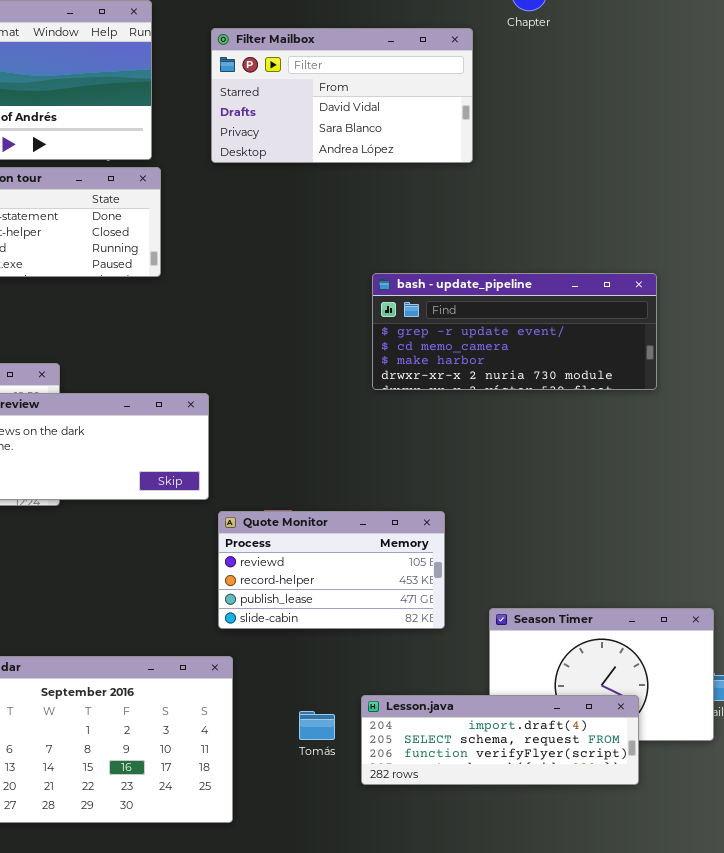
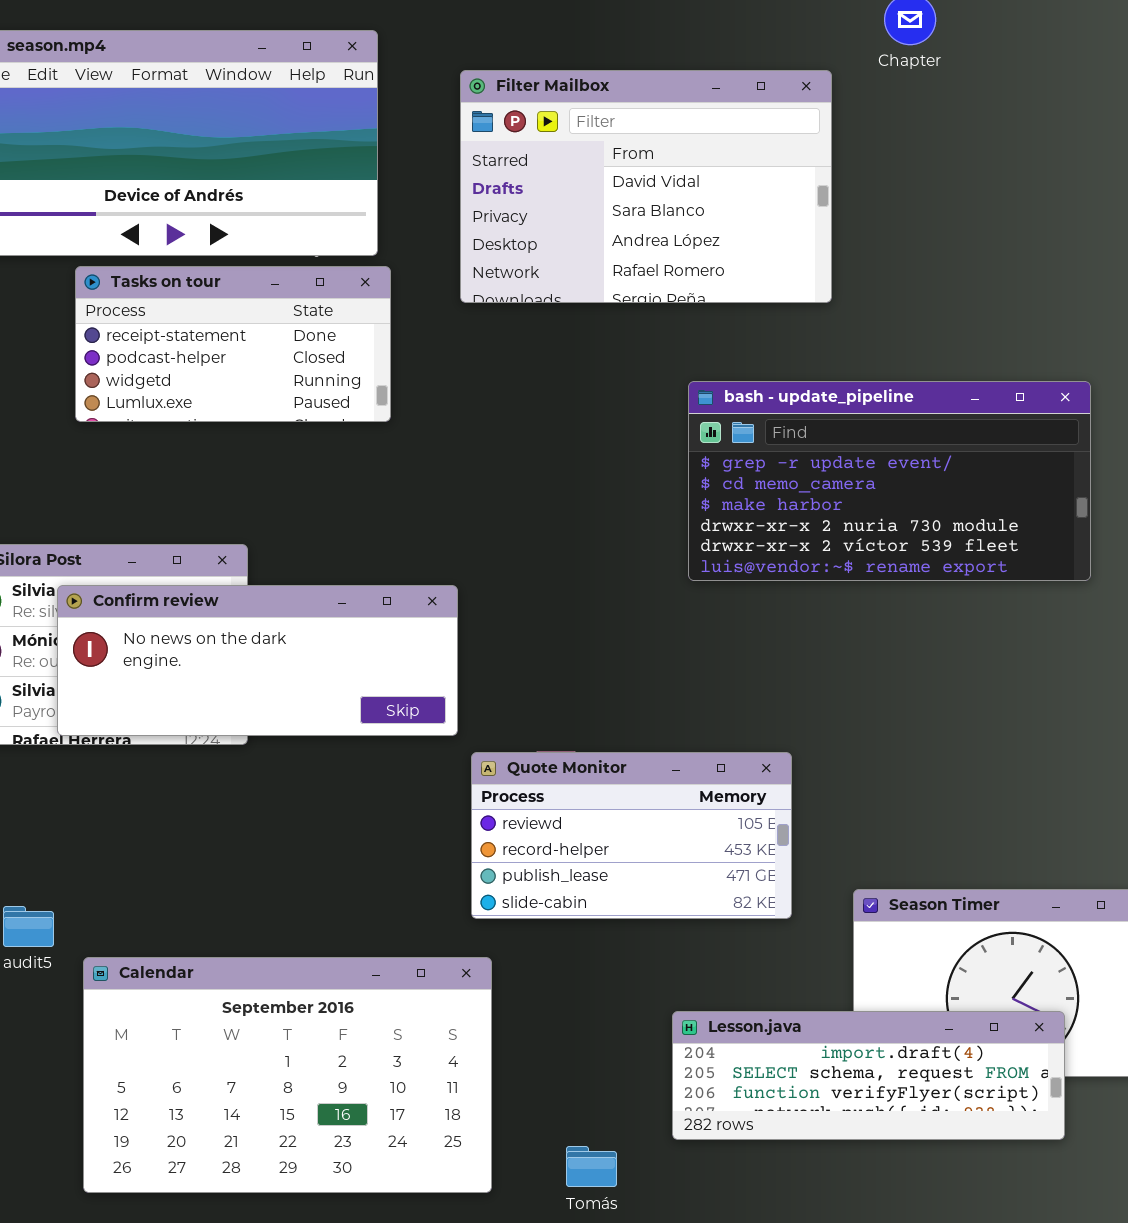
Filter Mailbox: [211,28,473,163] -> [460,70,832,303], resized
bash - update_pipeline: [372,273,657,390] -> [688,381,1091,581], resized
Tomás: [299,711,335,740] -> [566,1146,617,1187], moved

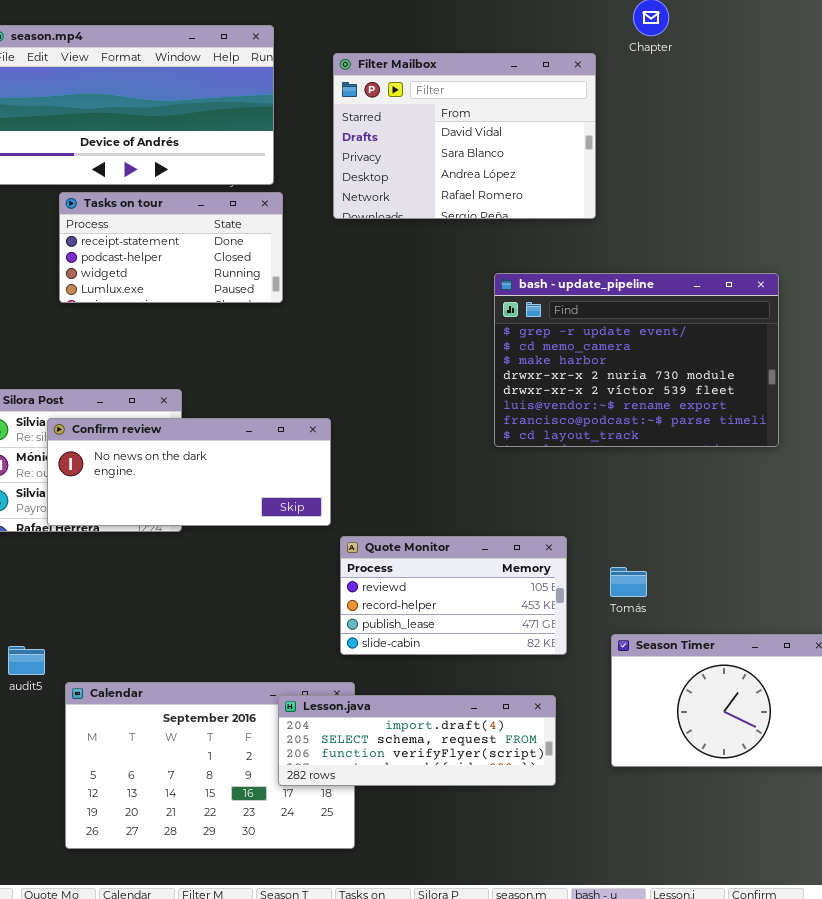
bash - update_pipeline: [688,381,1091,581] -> [494,273,779,447], resized
Lesson.java: [672,1011,1065,1140] -> [278,695,556,786], moved
Tomás: [566,1146,617,1187] -> [610,567,647,597], moved

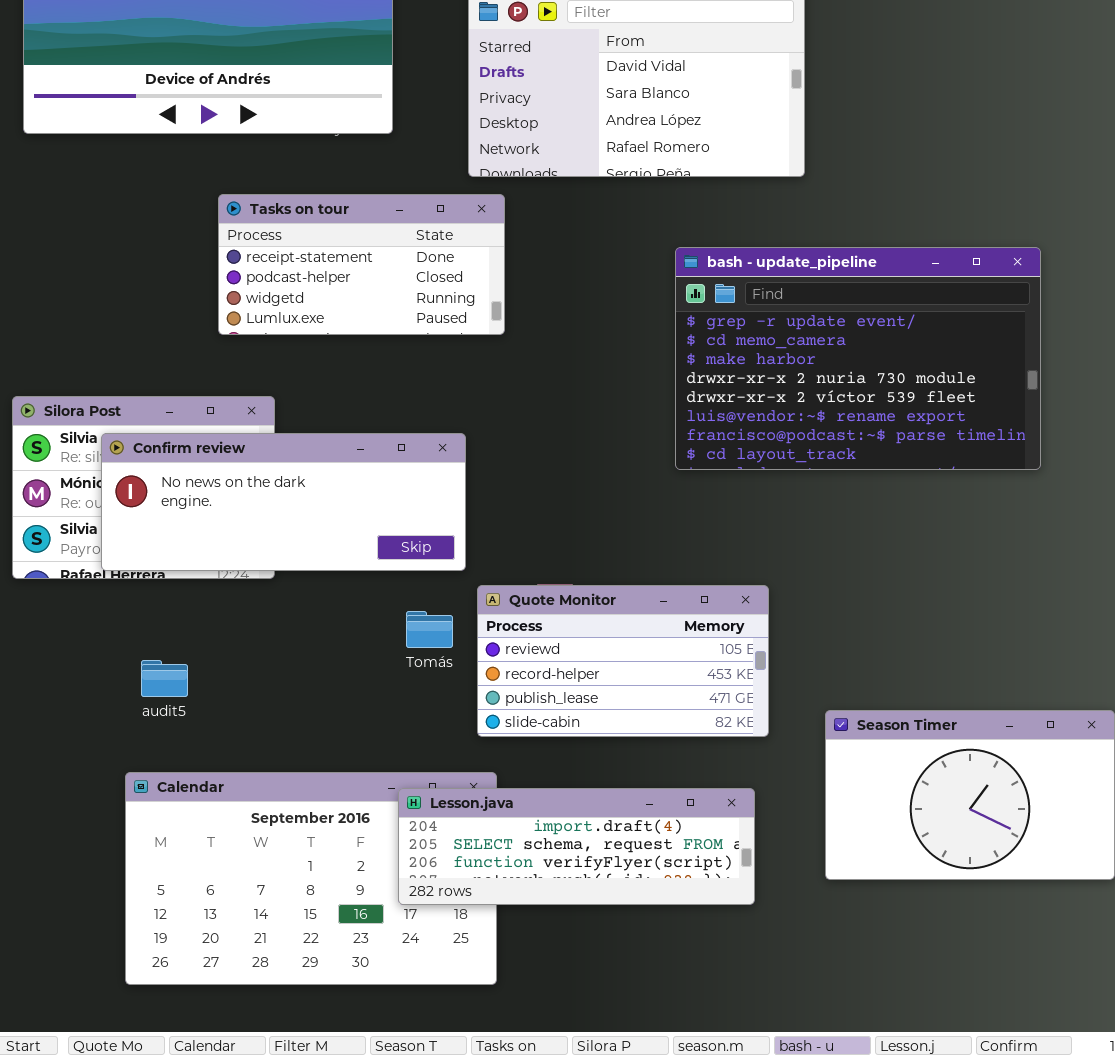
Tasks on tour: [59,192,283,303] -> [218,194,505,335], moved
Tomás: [610,567,647,597] -> [406,611,453,648], moved
audit5: [8,646,45,675] -> [141,660,188,697], moved

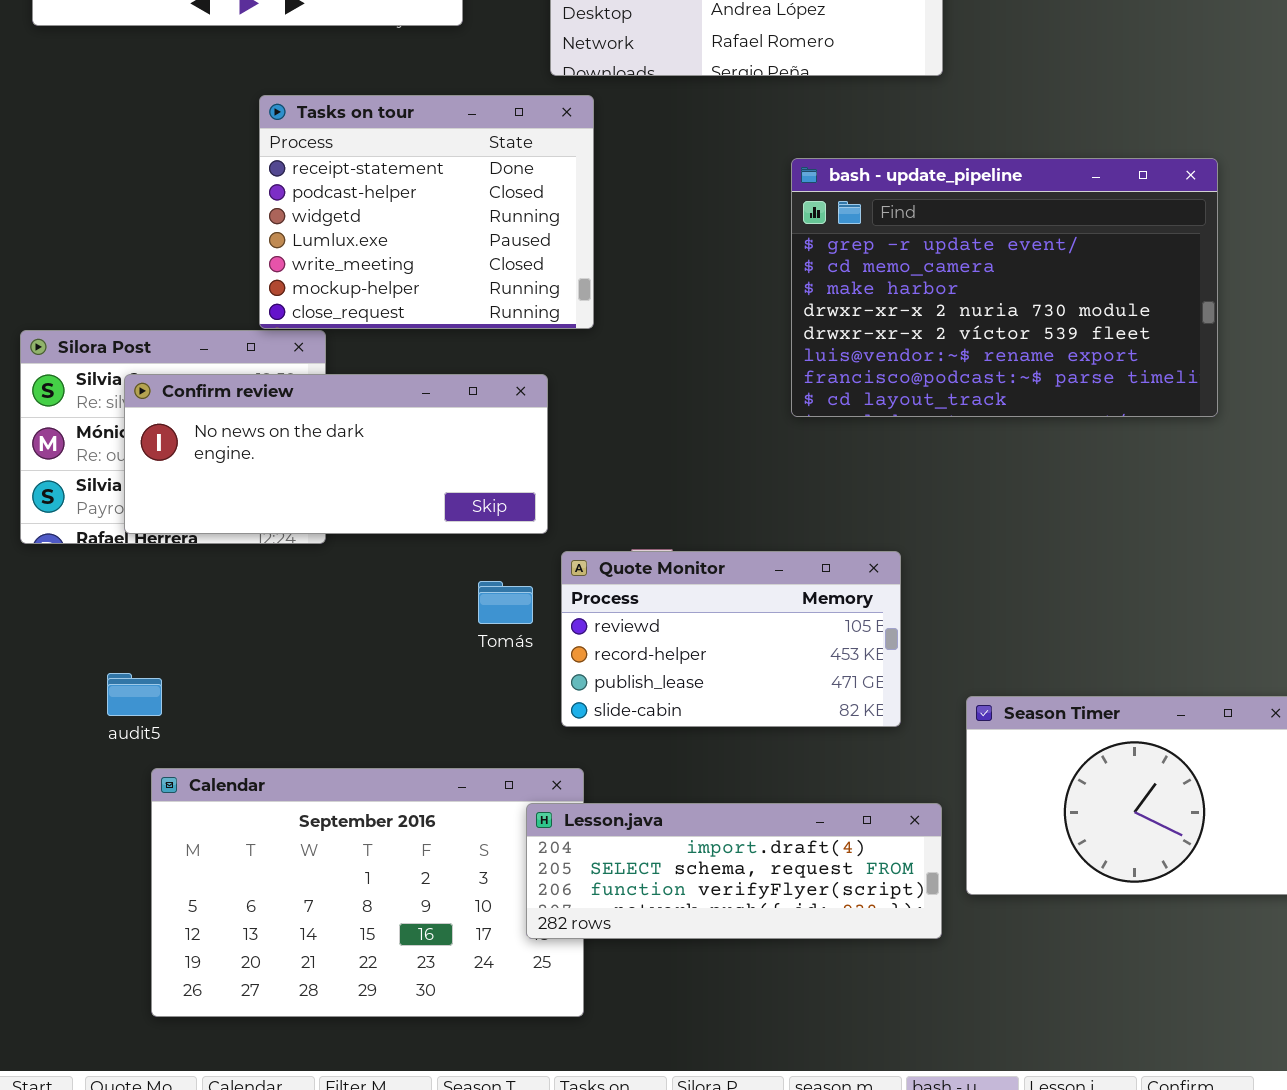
Tasks on tour: [218,194,505,335] -> [259,95,594,329], resized
audit5: [141,660,188,697] -> [107,673,162,716], moved
Lesson.java: [398,788,755,905] -> [526,803,942,939], moved

